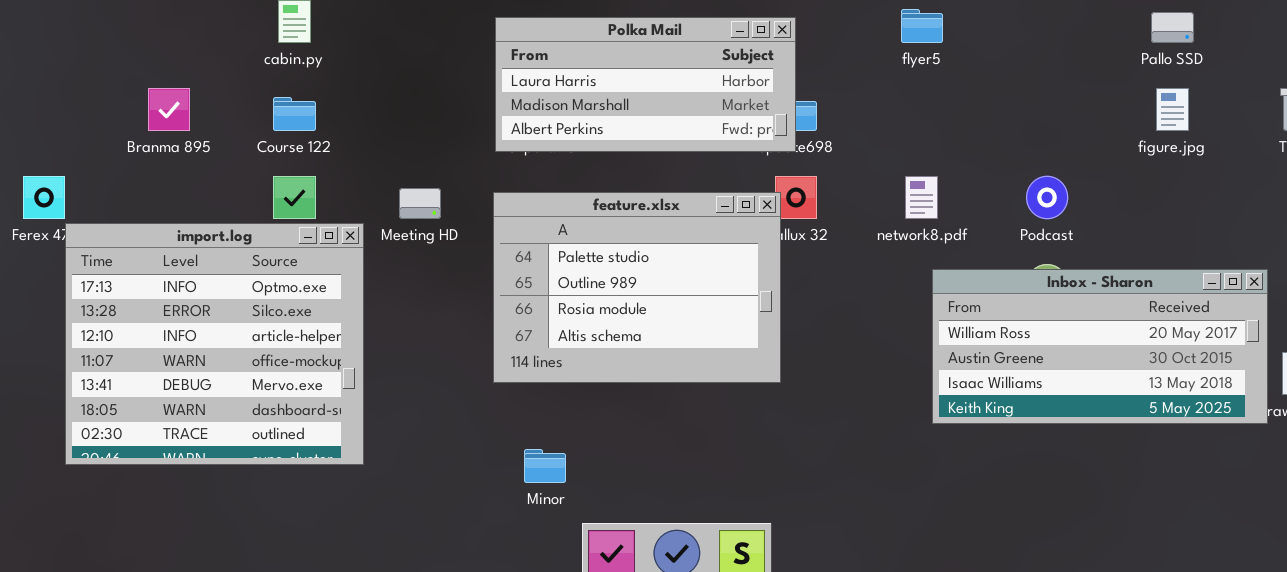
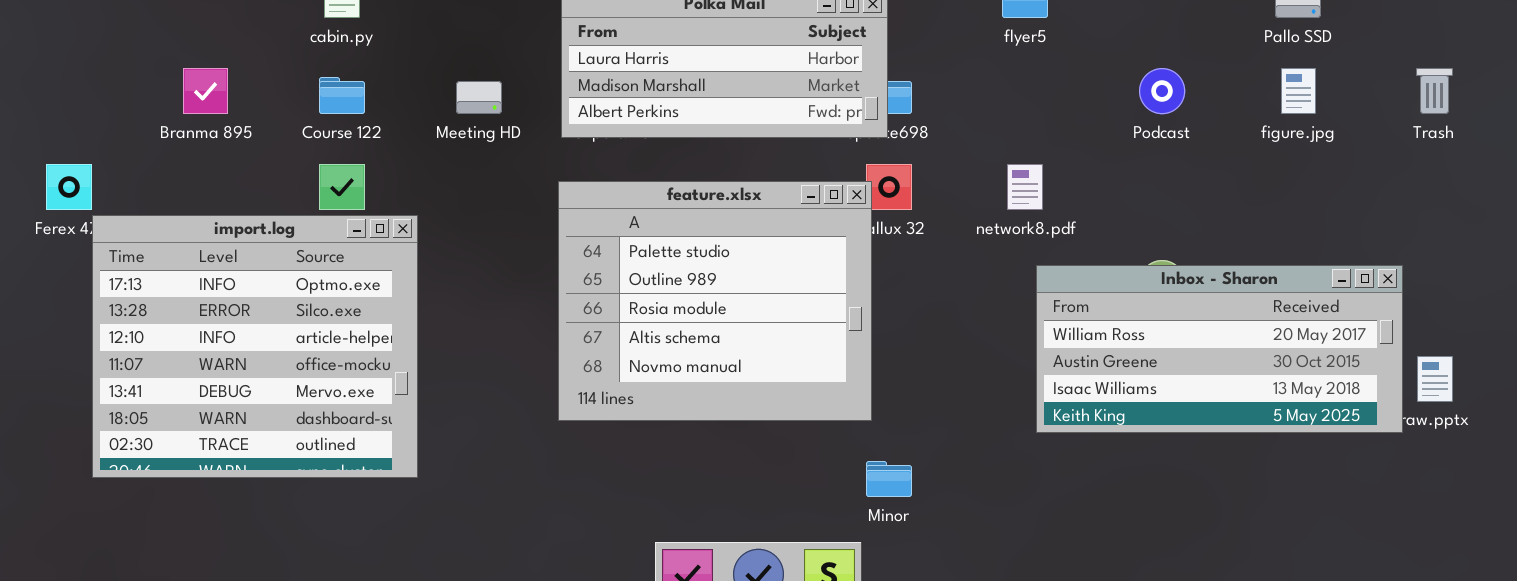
Podcast: [1026,176,1068,219] -> [1139,68,1185,114], moved
Meeting HD: [399,188,441,219] -> [456,81,502,114], moved
feature.xlsx: [493,192,781,383] -> [558,181,872,421], resized
Minor: [524,449,566,483] -> [866,461,912,497], moved

